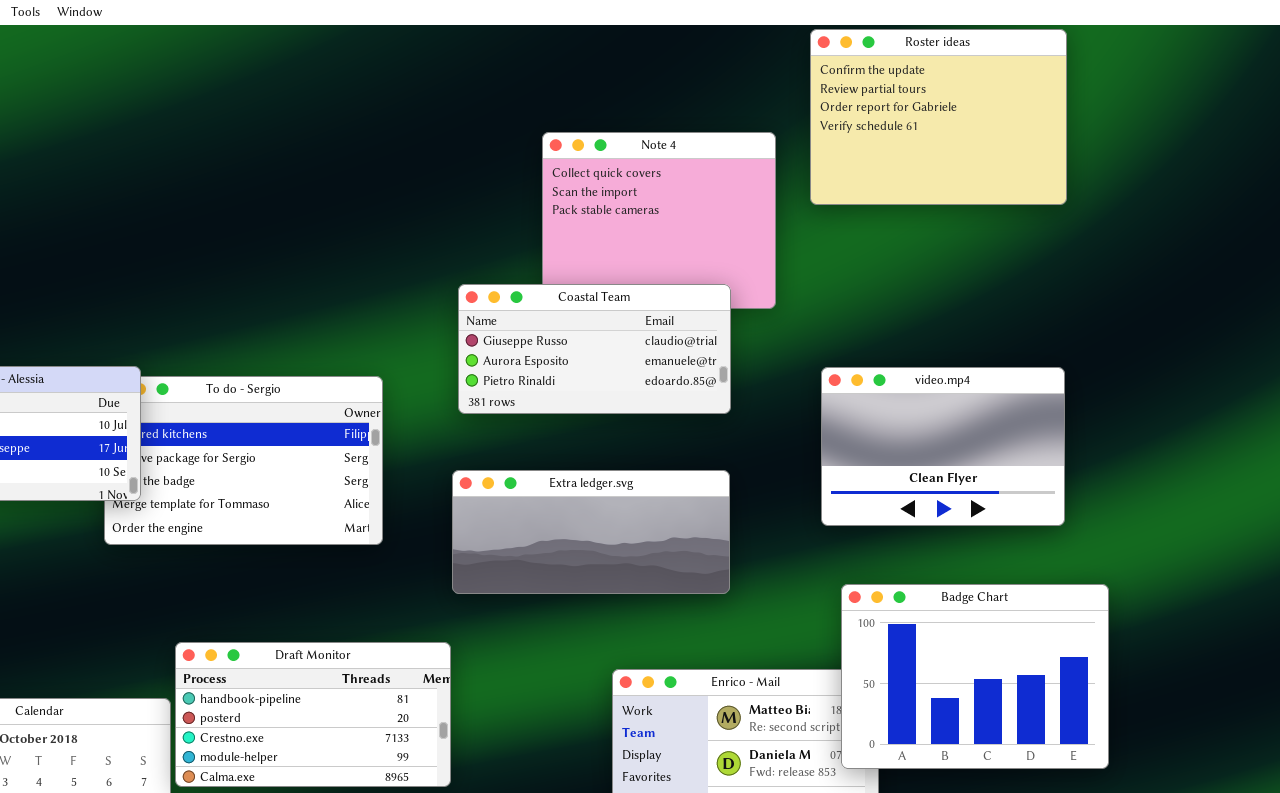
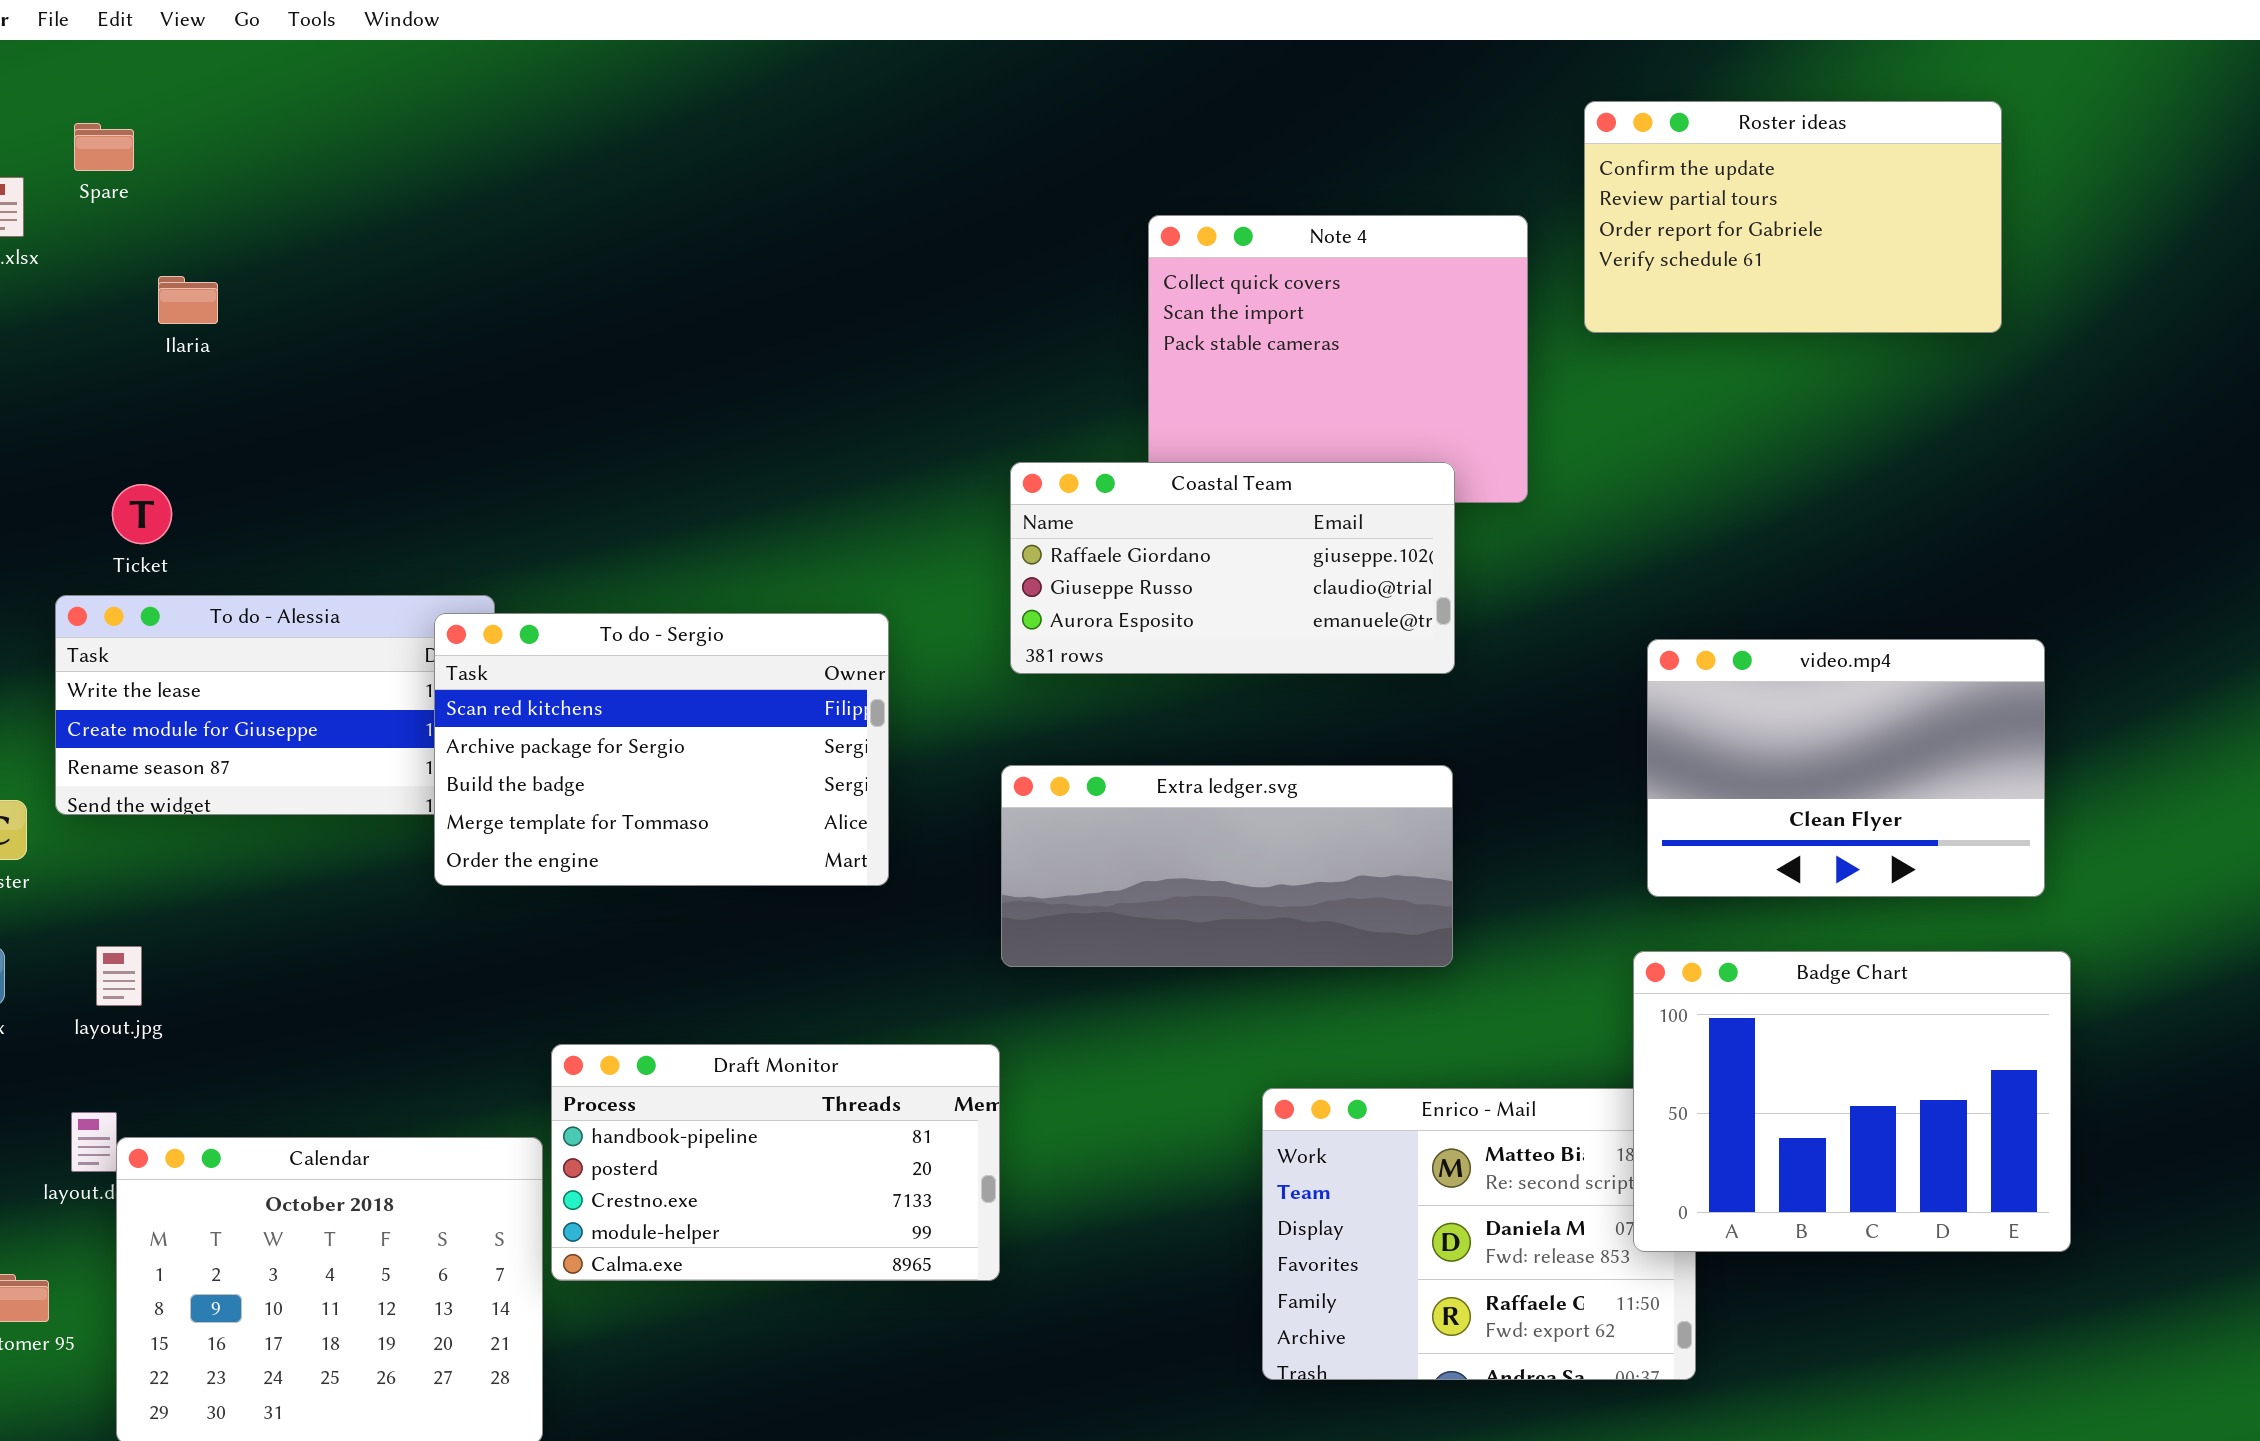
Roster ideas: [810,29,1067,205] -> [1584,101,2002,333], resized
Coastal Team: [458,284,731,414] -> [1010,462,1455,674], scrolled up 1 row
video.mp4: [821,367,1065,526] -> [1647,639,2045,897], moved
To do - Sergio: [104,376,383,545] -> [434,613,889,886], raised

